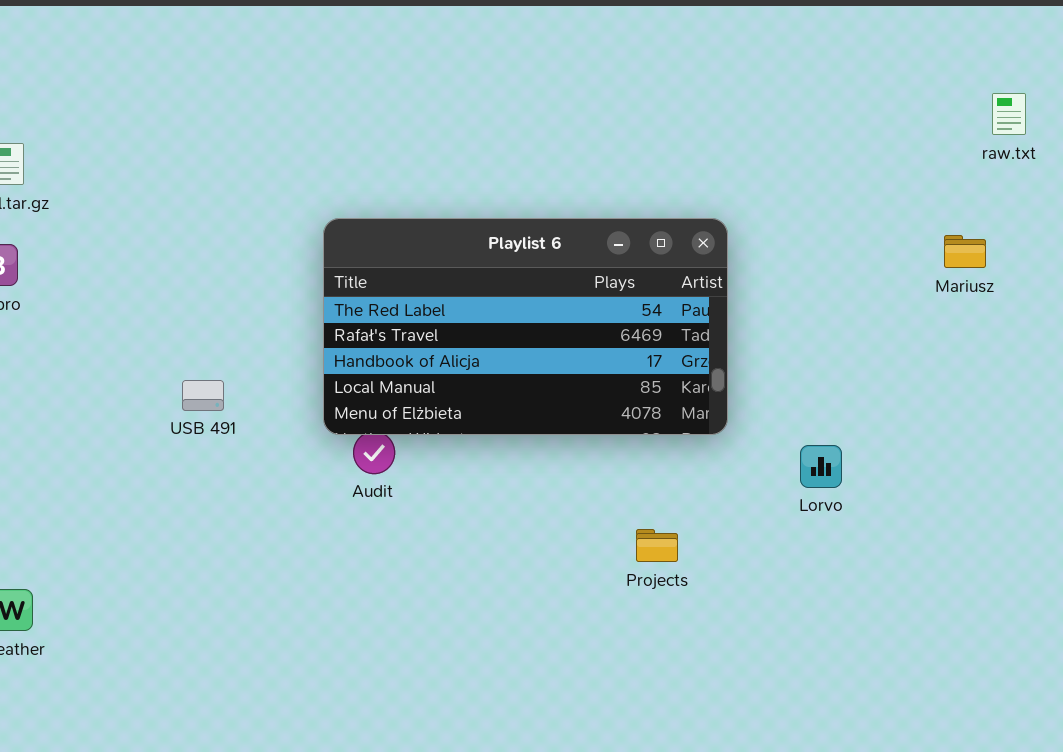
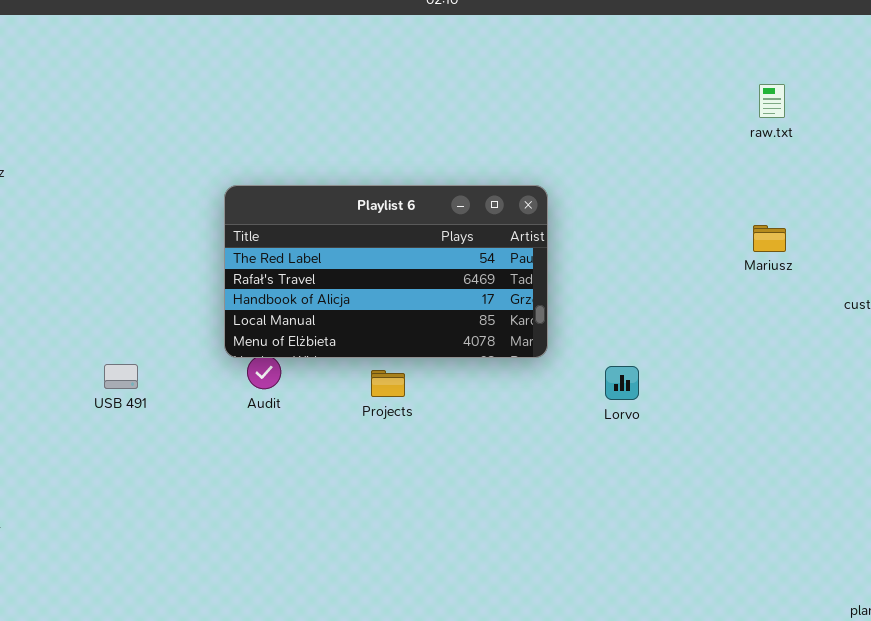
Mariusz: [944,235,986,268] -> [753,225,786,252], moved
USB 491: [182,380,224,411] -> [104,364,138,389], moved
Projects: [636,529,678,562] -> [371,370,405,397], moved

